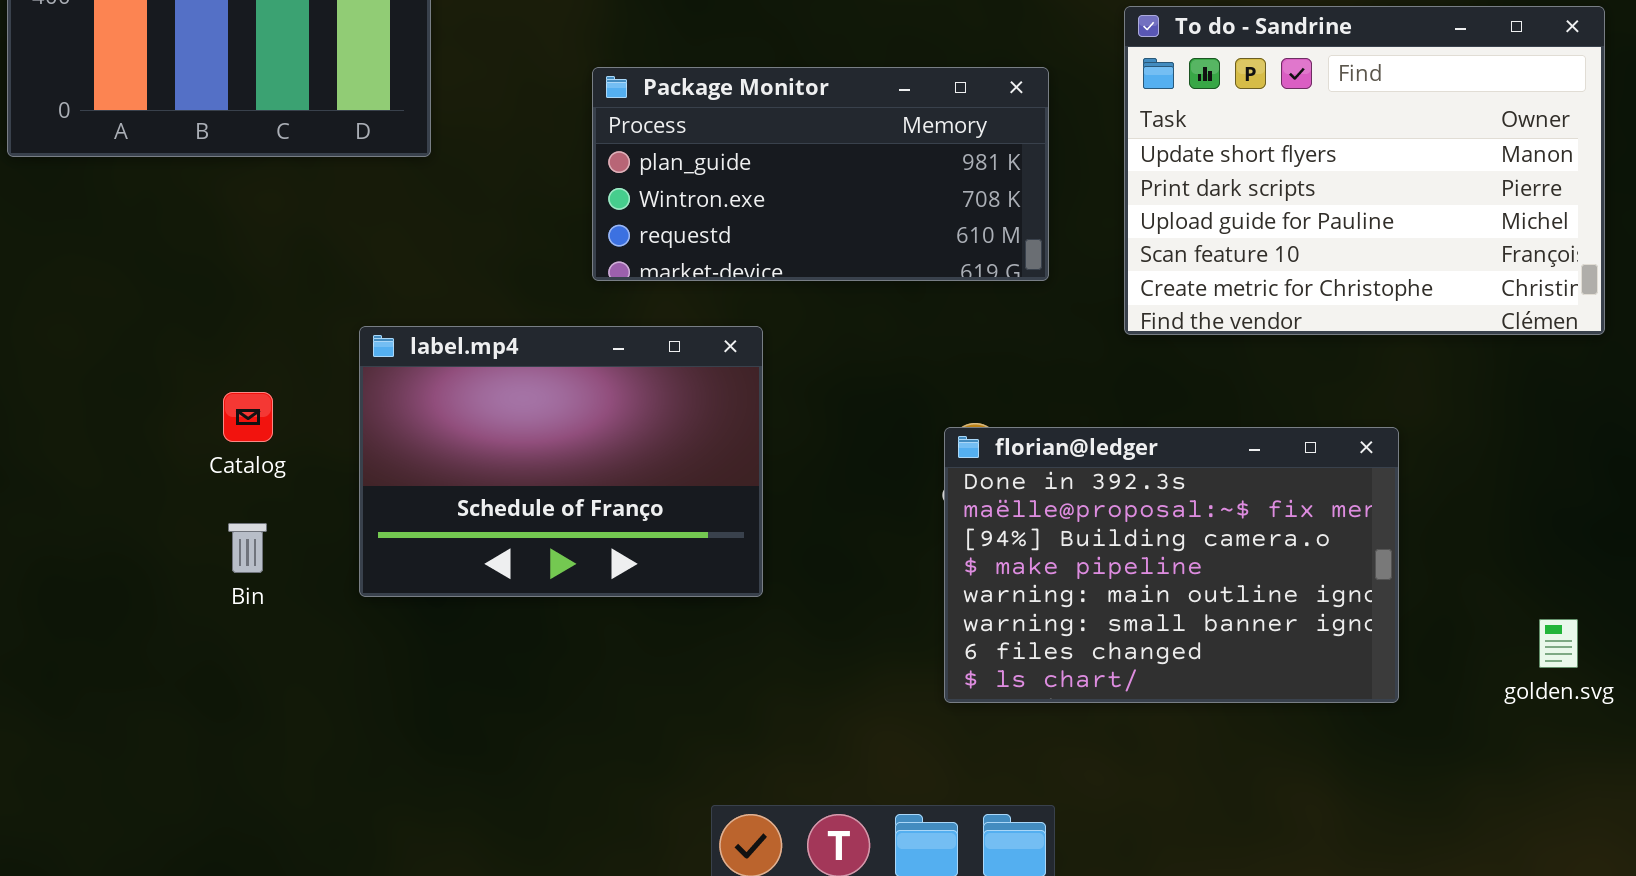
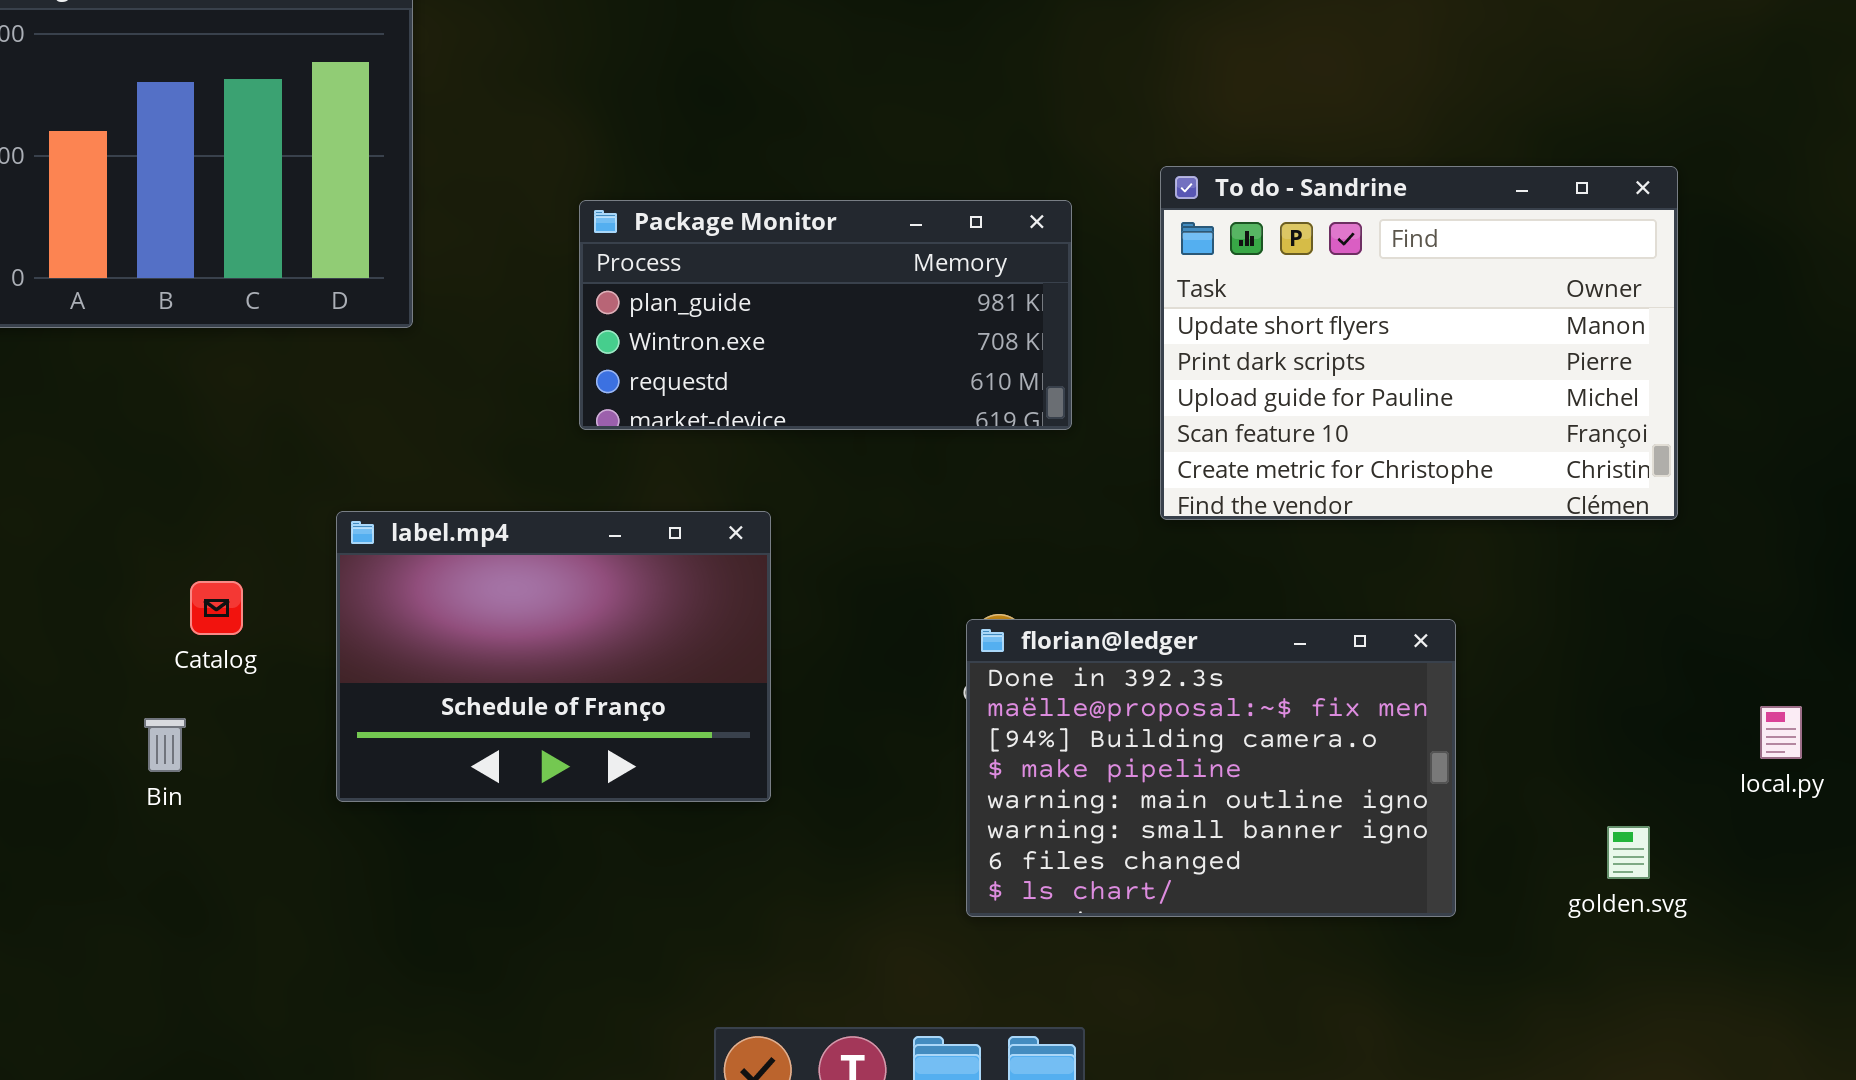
Package Monitor: [592,67,1049,281] -> [579,200,1072,430], moved
Bin: [228,523,267,573] -> [144,718,186,772], moved

